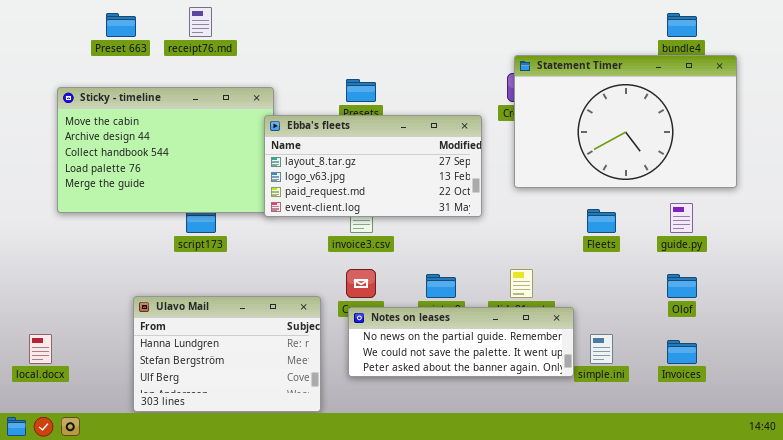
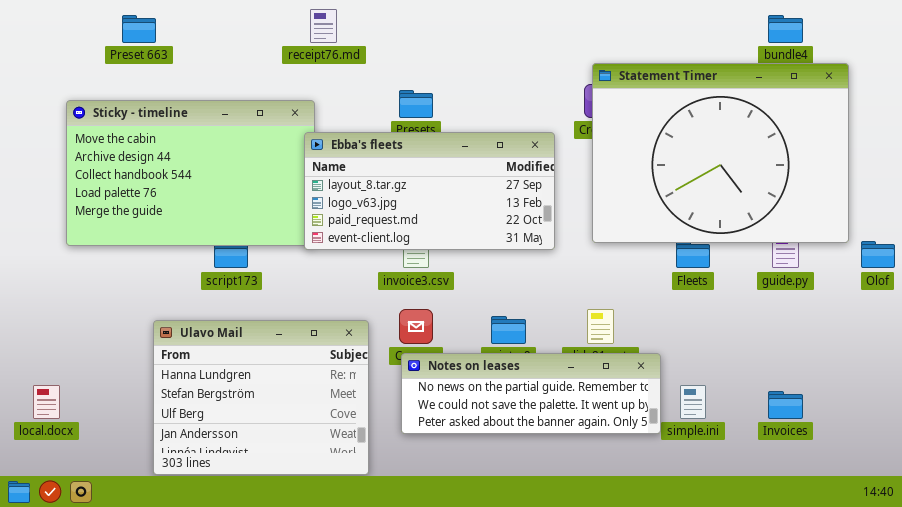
receipt76.md: [189,7,212,37] -> [310,9,337,43], moved
Statement Timer: [514,55,737,188] -> [592,63,849,243], resized
Olof: [667,274,697,298] -> [861,241,895,268], moved
Ulavo Mail: [133,296,321,412] -> [153,320,369,475], resized

